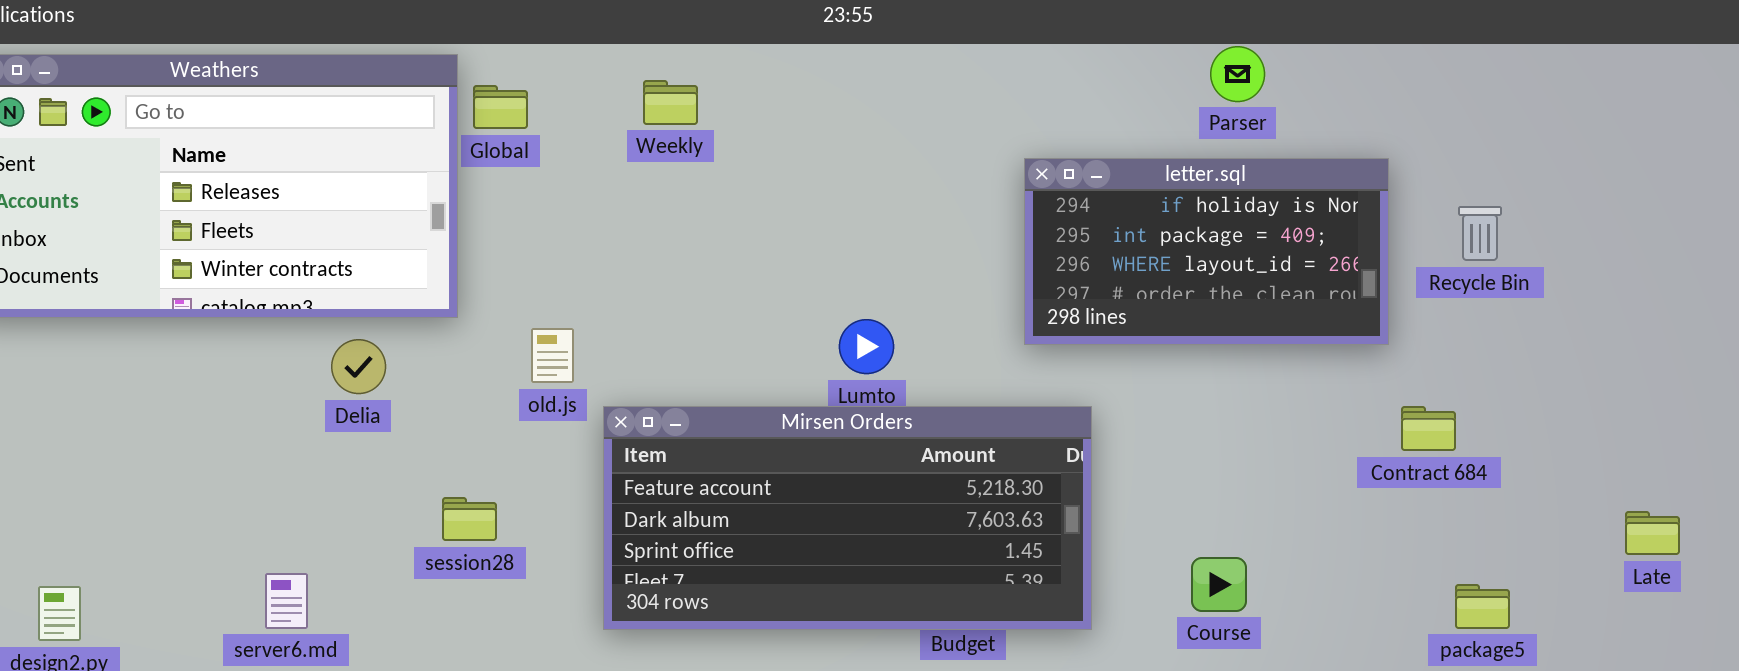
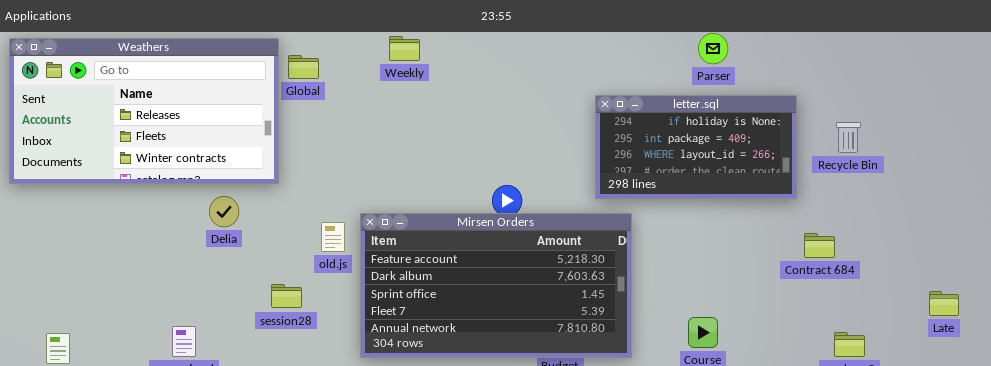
Weekly: [643,80,698,125] -> [389,36,420,61], moved
old.js: [531,328,574,383] -> [321,222,345,252], moved
Mirsen Orders: [603,406,1092,630] -> [360,213,632,358], resized

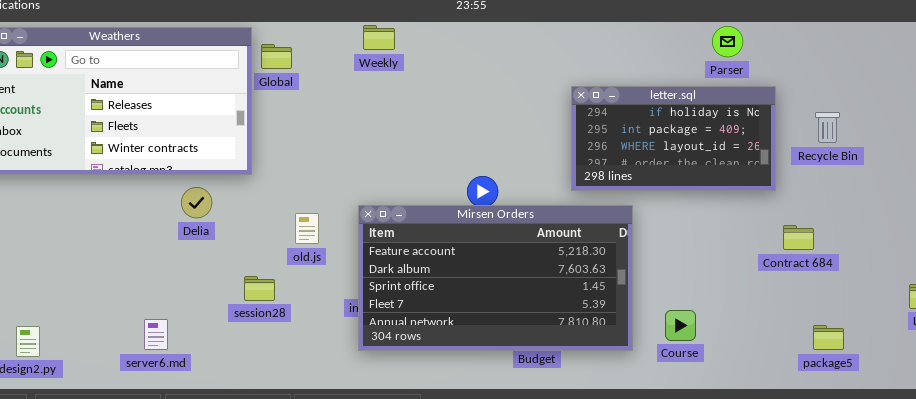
Parser: [698,33,728,64] -> [712,26,743,57], moved
Mirsen Orders: [360,213,632,358] -> [358,205,633,351], moved

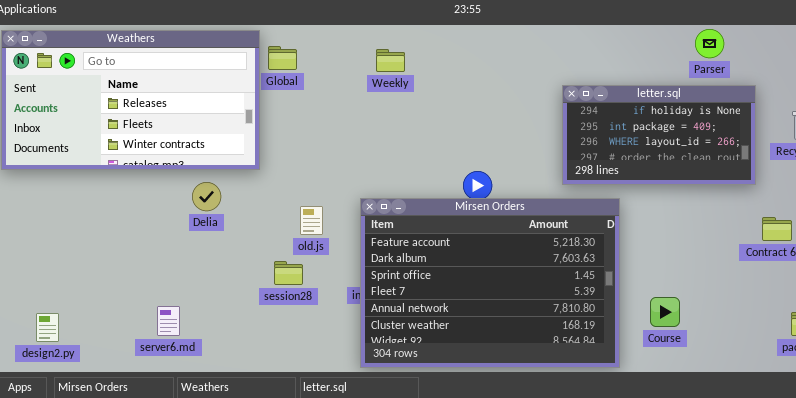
Weekly: [363,25,395,50] -> [376,49,405,72], moved
Mirsen Orders: [358,205,633,351] -> [360,198,620,368], resized
session28: [244,276,275,301] -> [274,261,303,285], moved

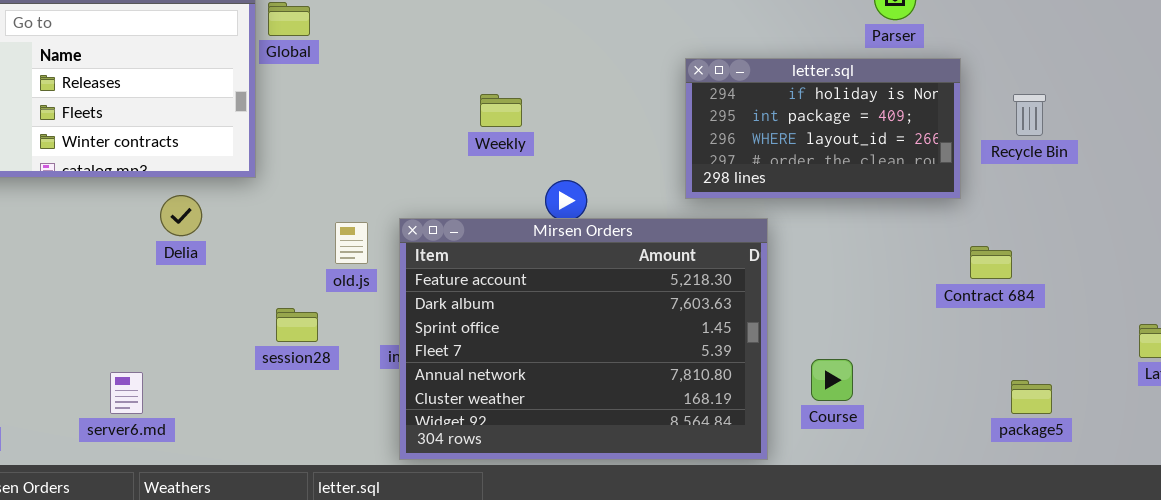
Weekly: [376,49,405,72] -> [480,94,522,127], moved
old.js: [300,206,323,235] -> [335,222,368,264], moved

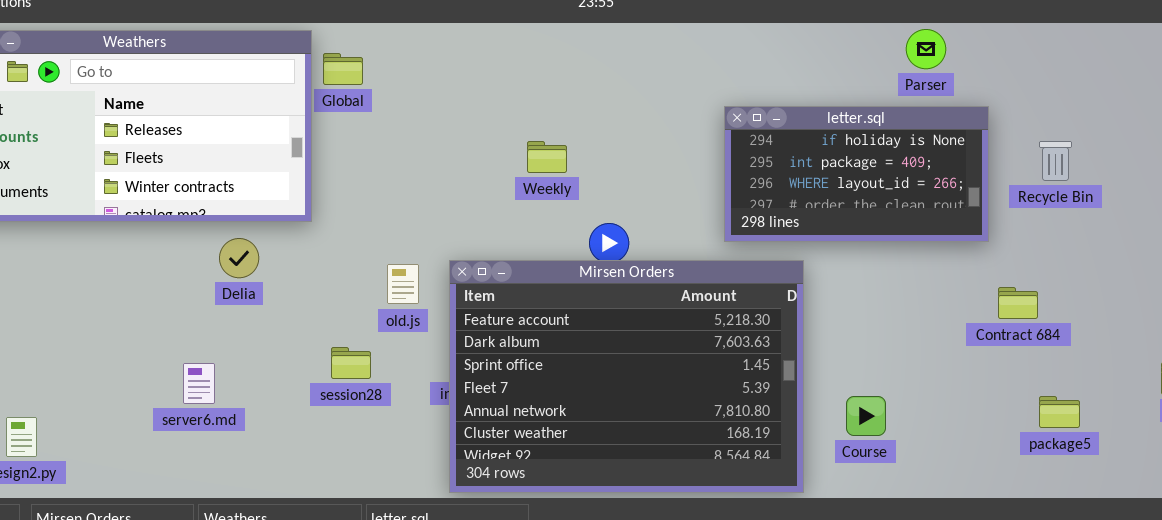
server6.md: [110,372,143,414] -> [183,363,215,404], moved
package5: [1011,380,1052,414] -> [1039,396,1080,428], moved

